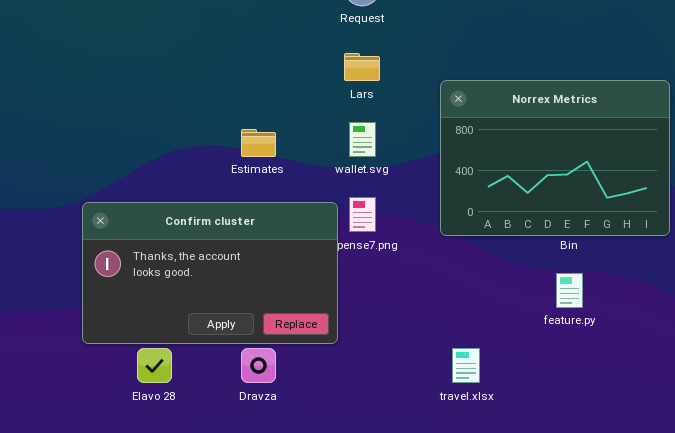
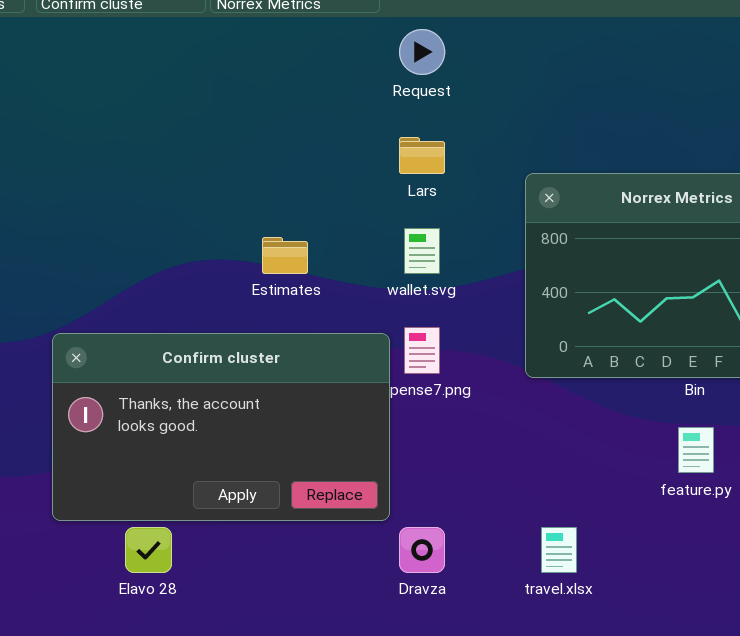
Dravza: [241,348,276,383] -> [399,527,445,573], moved

